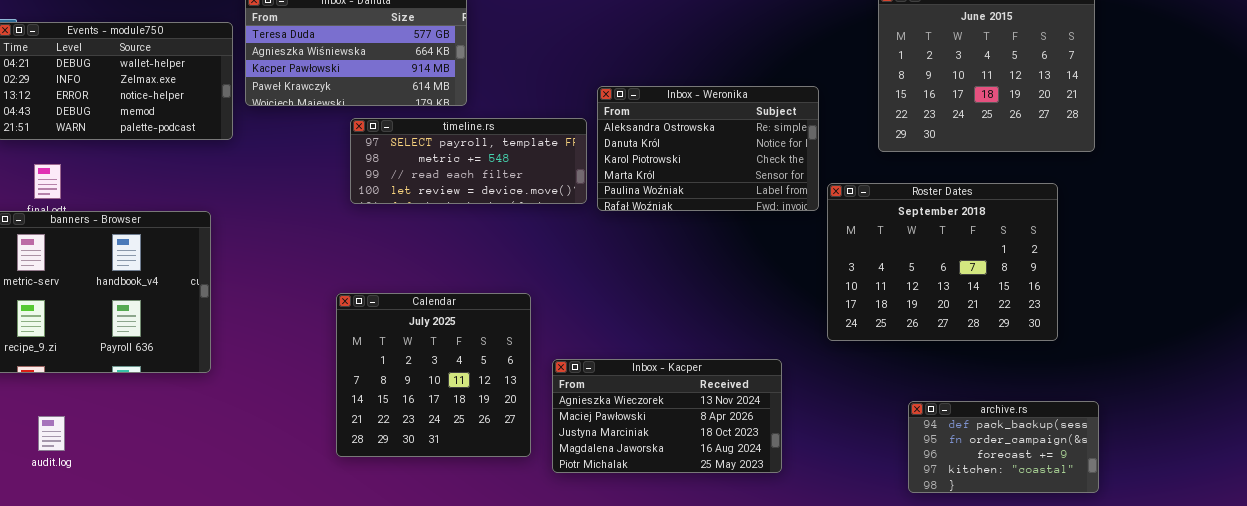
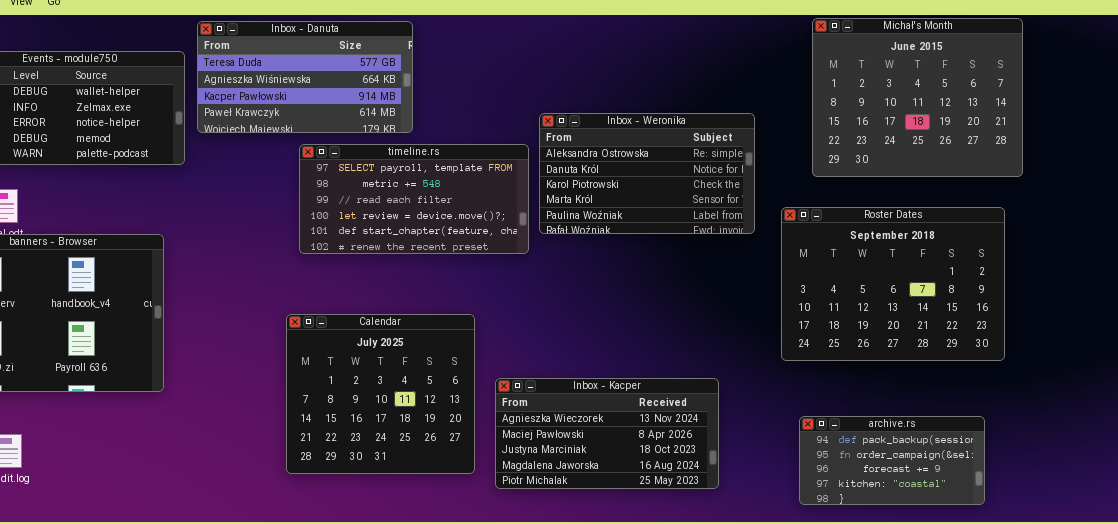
timeline.rs: [350,118,587,204] -> [299,144,529,254], resized
Roster Dates: [827,183,1058,341] -> [781,207,1005,361], moved
archive.rs: [908,401,1099,493] -> [799,416,985,505], moved

